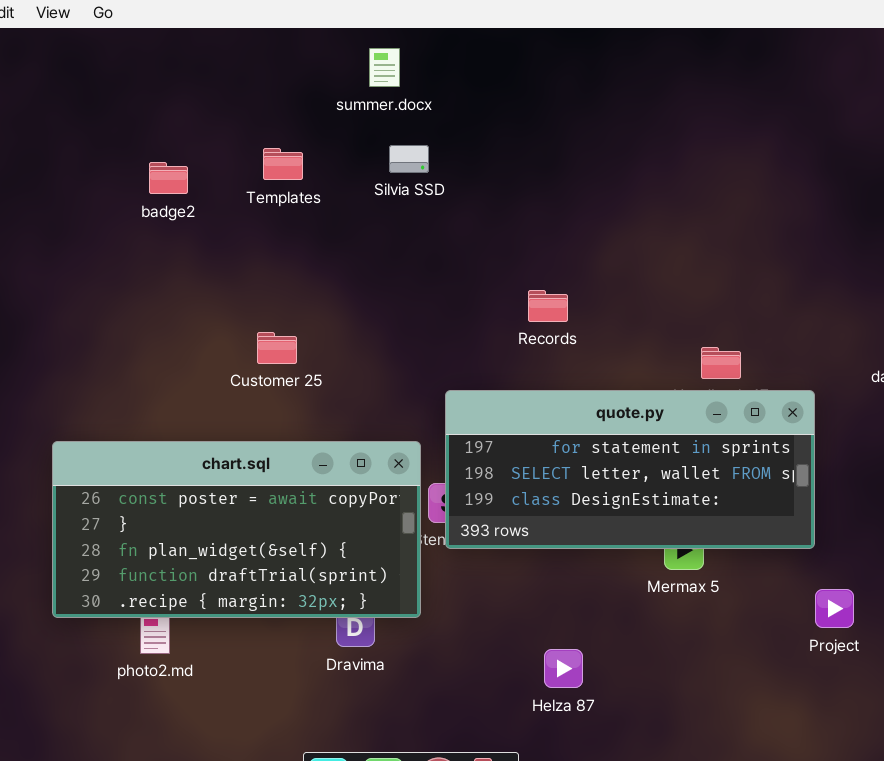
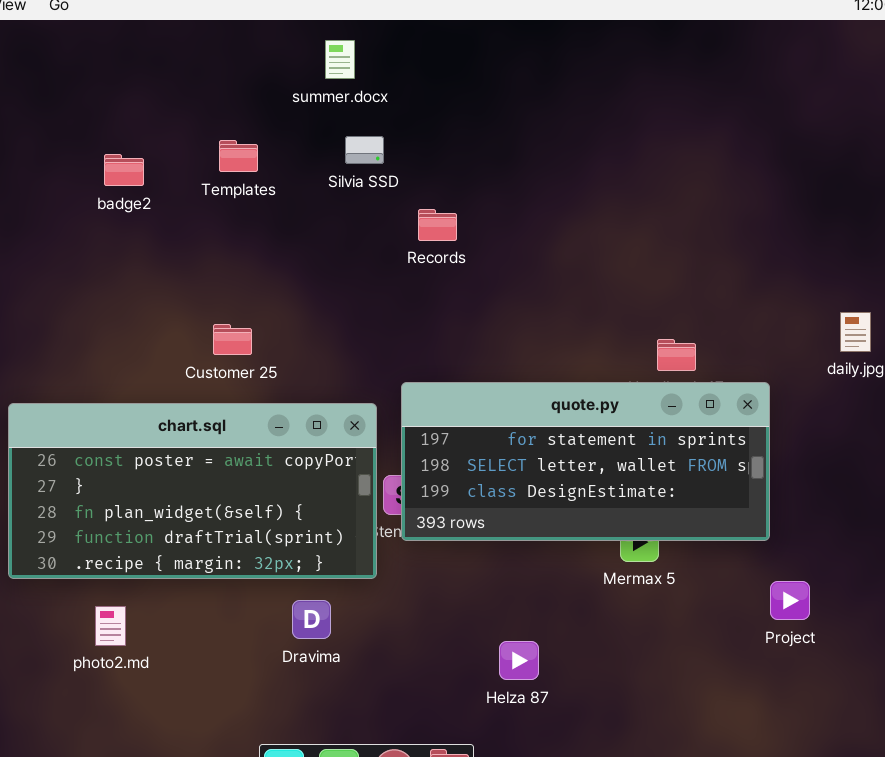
Records: [528,290,568,322] -> [418,209,457,241], moved
chart.sql: [52,441,421,618] -> [8,403,377,579], moved

